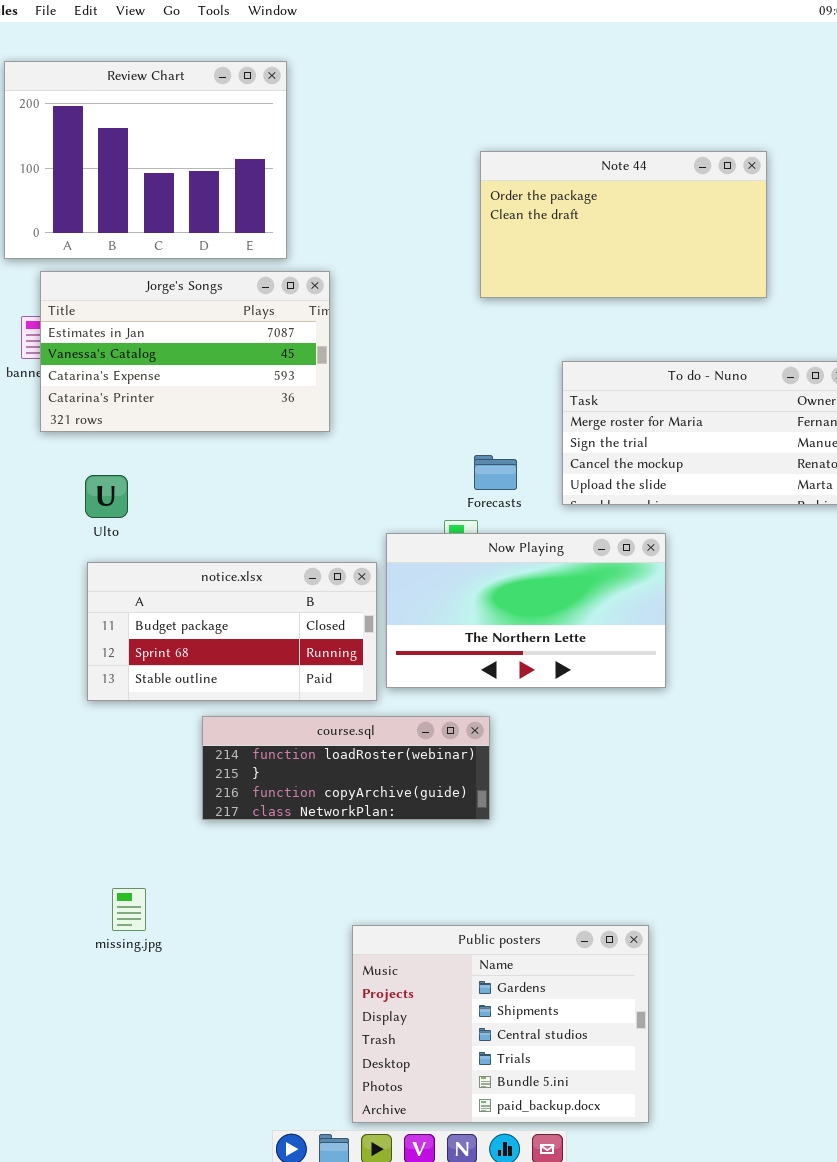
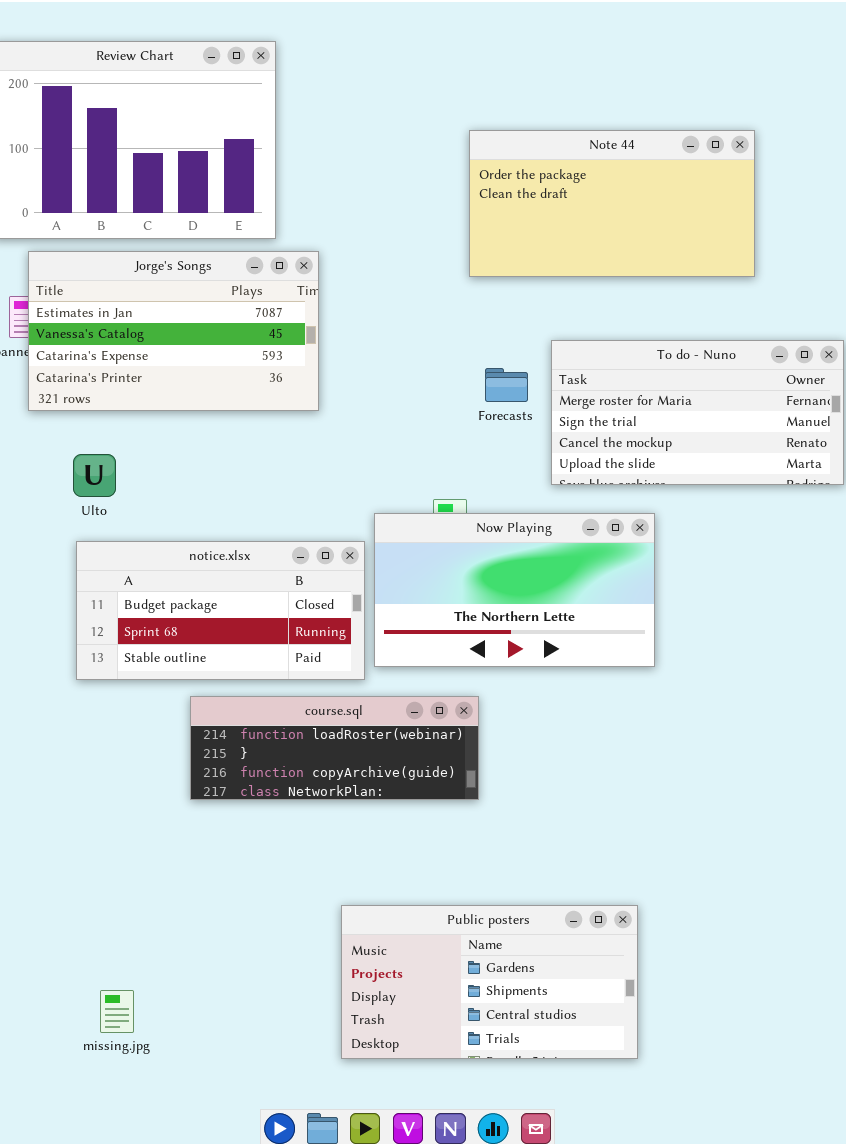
Forecasts: [474,455,517,490] -> [485,368,528,402], moved
missing.jpg: [112,888,146,931] -> [100,990,134,1033], moved
Public posters: [352,925,649,1123] -> [341,905,638,1059], resized

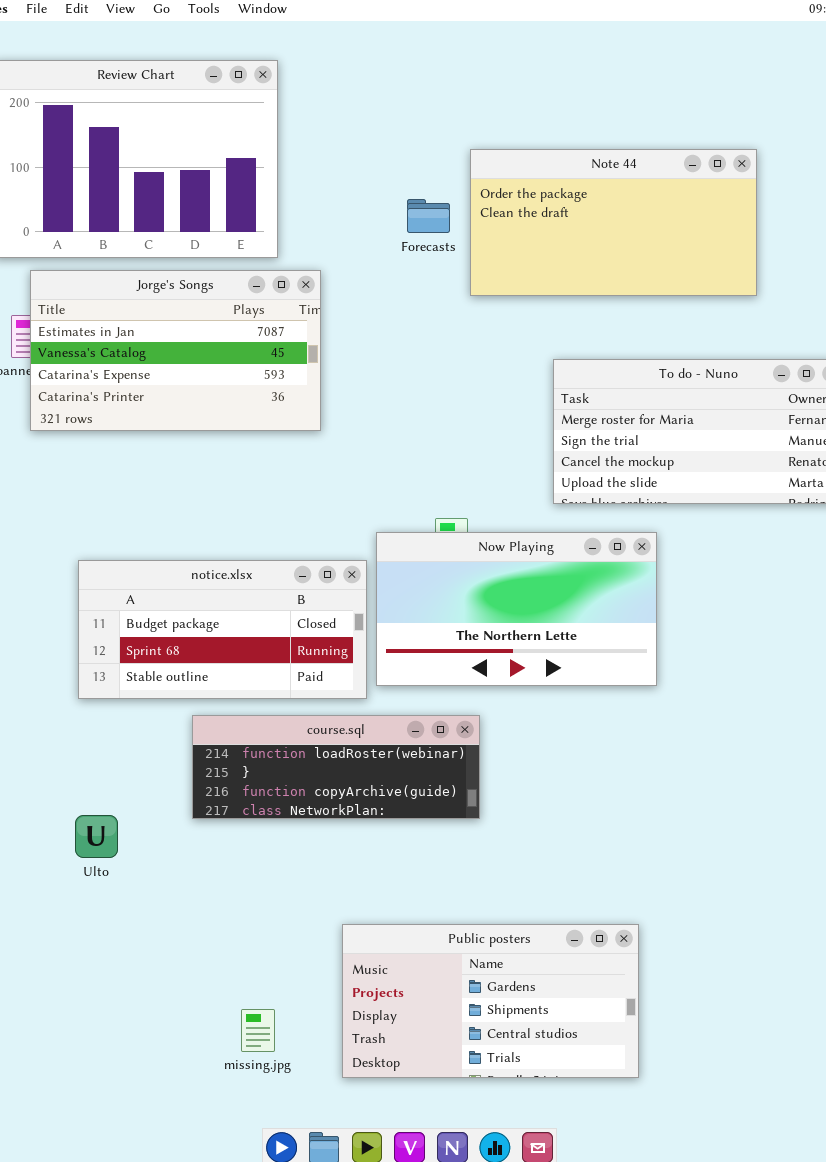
Forecasts: [485,368,528,402] -> [407,199,450,233], moved
Ulto: [73,454,116,497] -> [75,815,118,858], moved
missing.jpg: [100,990,134,1033] -> [241,1009,275,1052], moved

